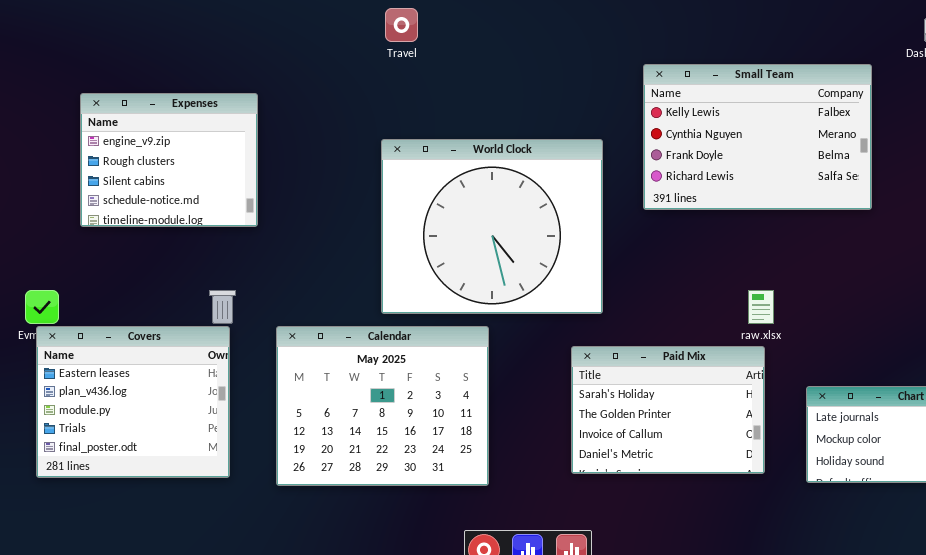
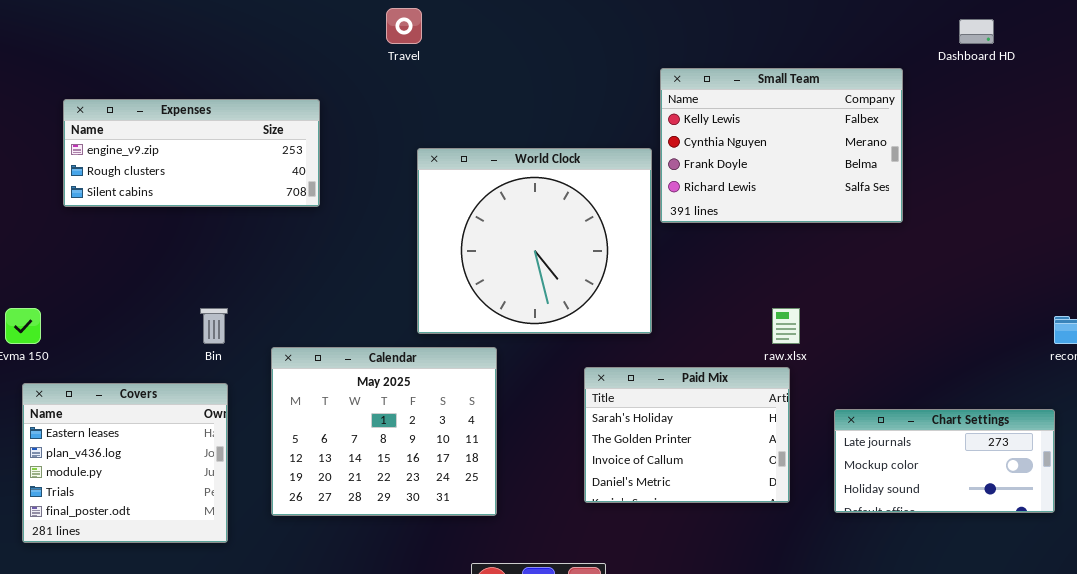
Expenses: [80,93,258,227] -> [63,99,320,207], resized
World Clock: [381,139,603,314] -> [417,148,652,334], moved
Covers: [36,326,230,478] -> [22,383,228,543], moved

